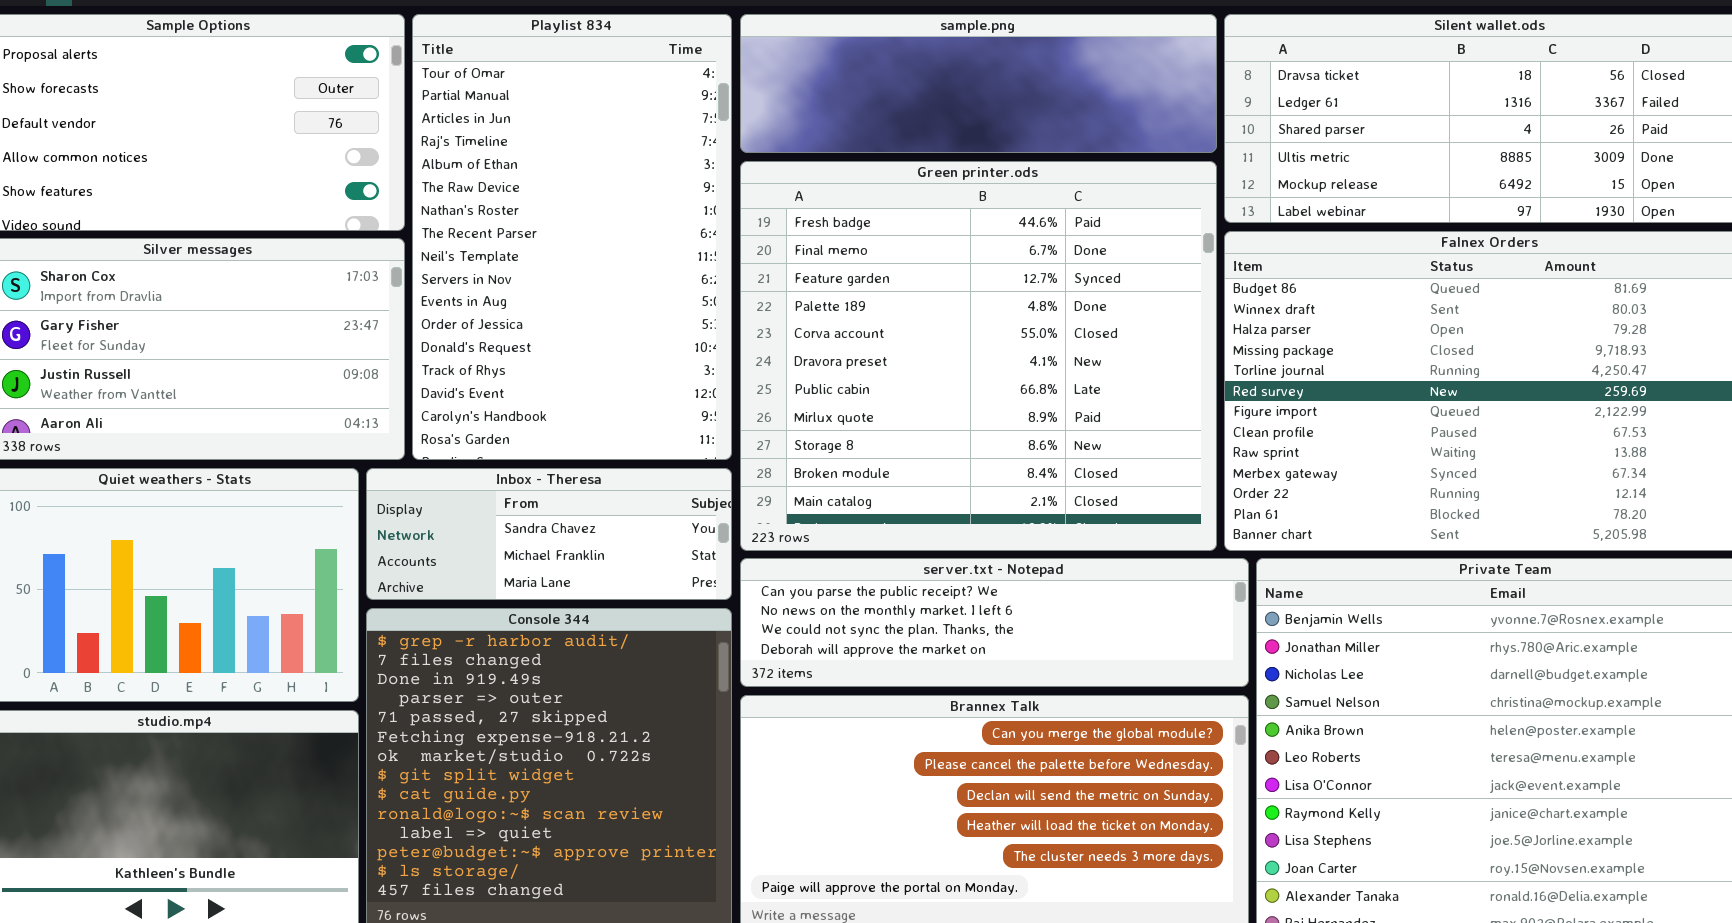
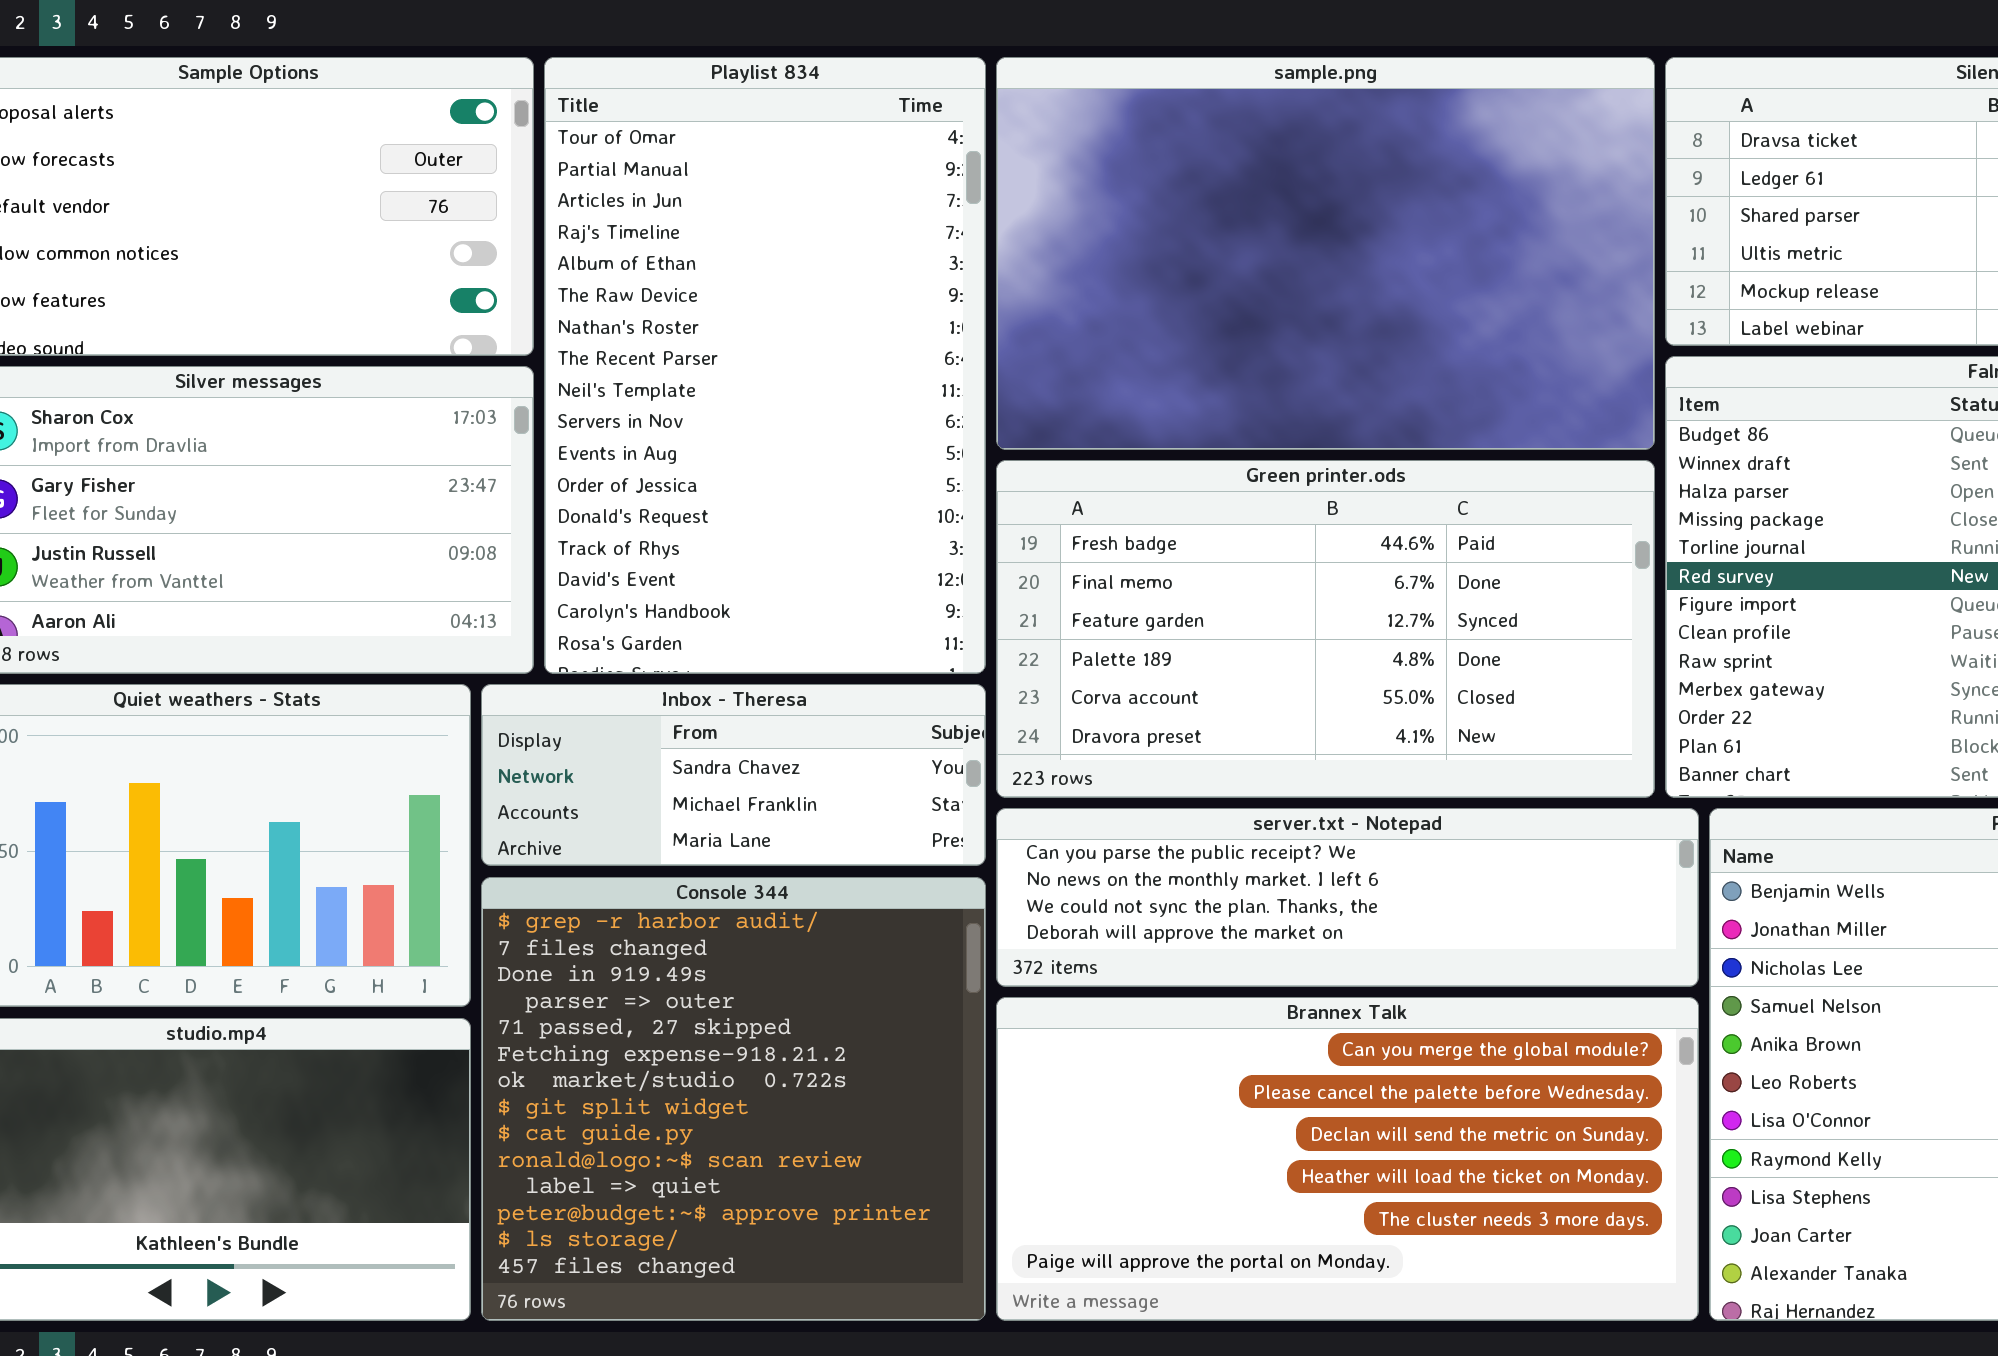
sample.png: [740,14,1217,153] -> [996,57,1655,450], resized
Green printer.ods: [740,161,1217,551] -> [996,460,1655,798], resized

